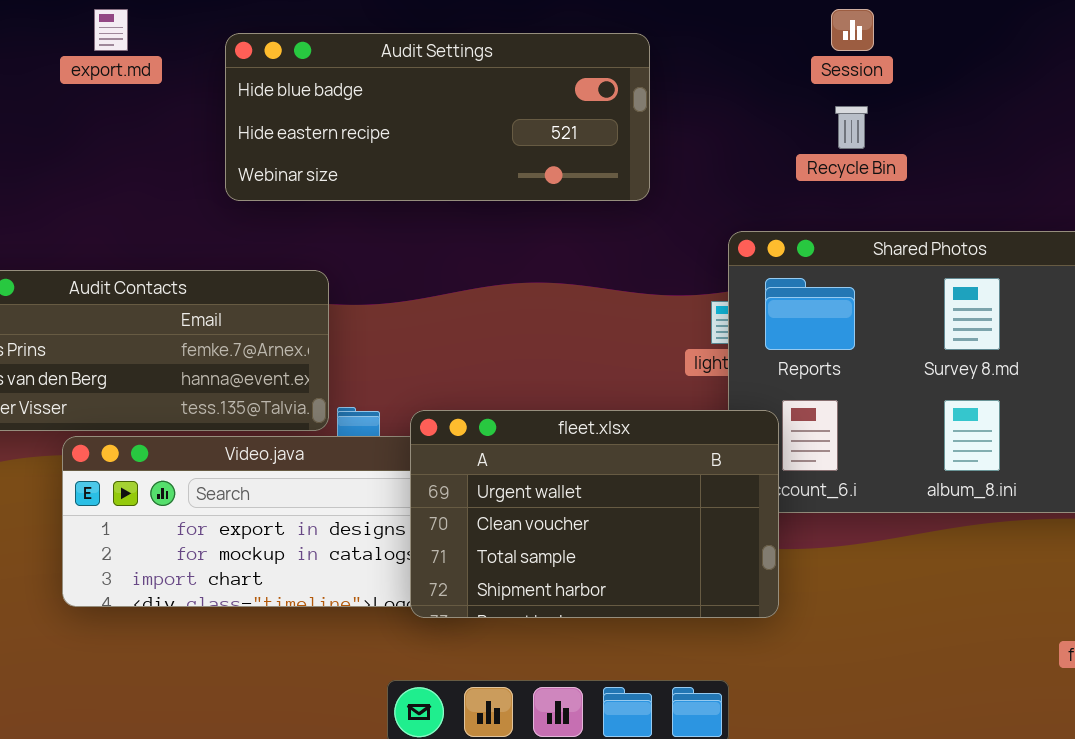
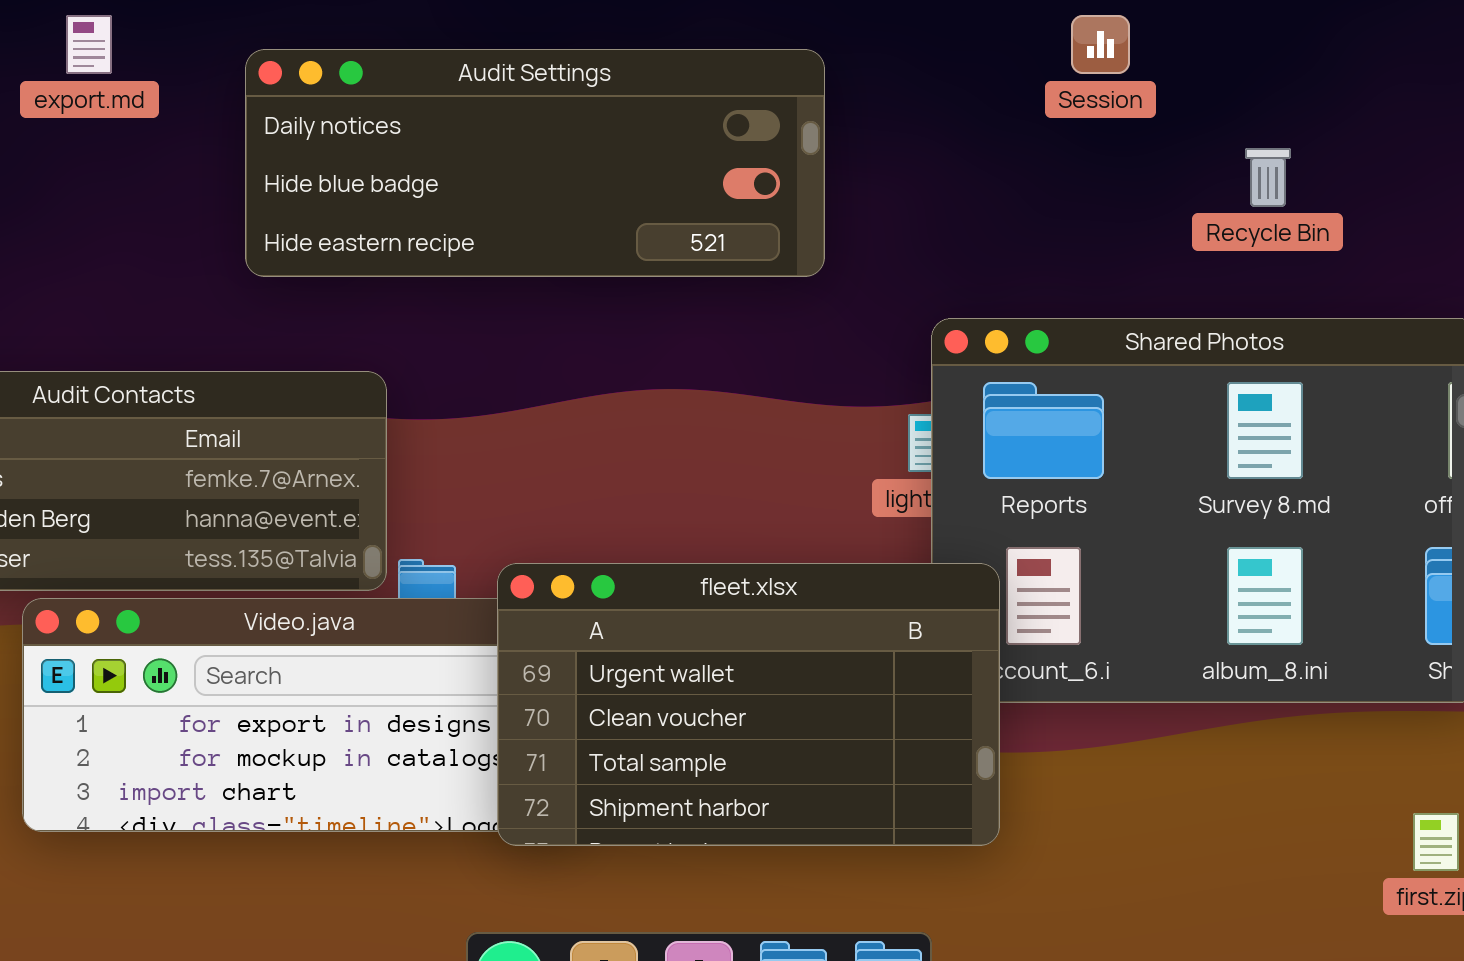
Audit Settings: [225,33,650,201] -> [245,49,825,277], scrolled up 1 row
Recycle Bin: [835,106,868,149] -> [1245,148,1291,207], moved

